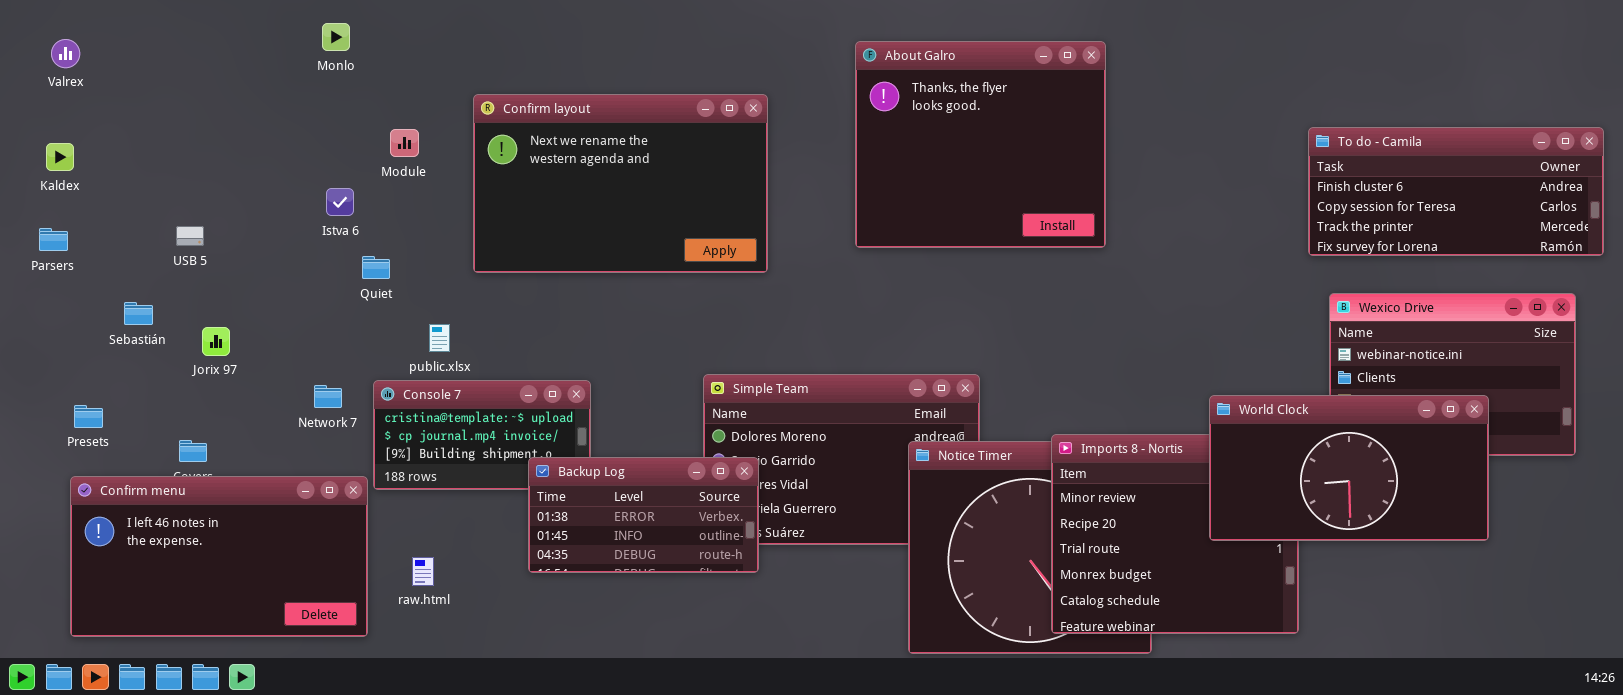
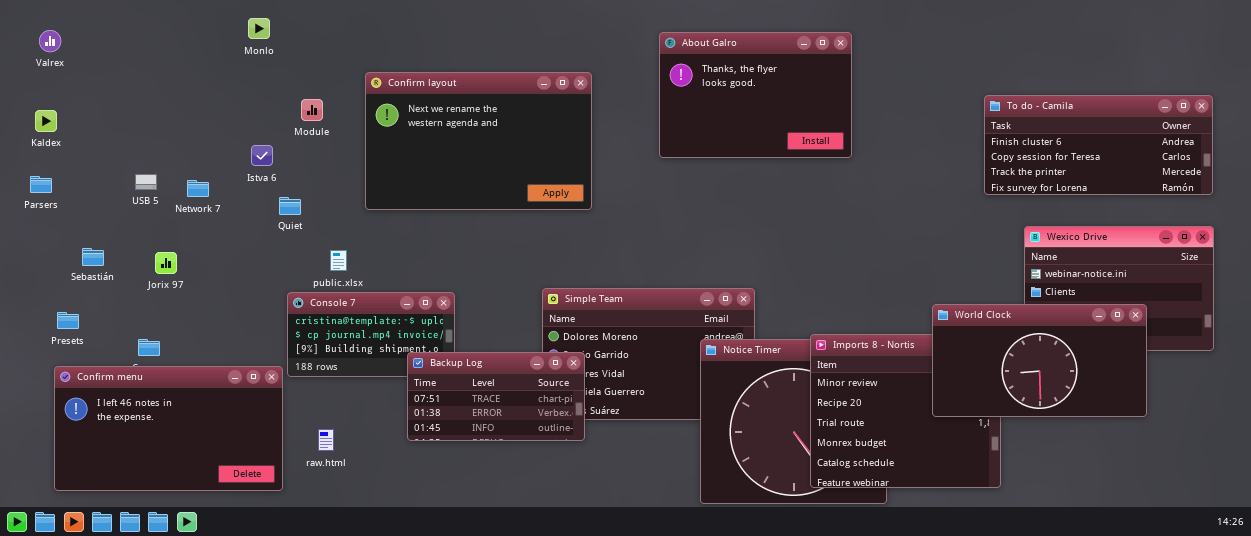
About Galro: [855,41,1106,248] -> [659,32,852,158], resized
To do - Camila: [1308,127,1604,256] -> [984,95,1213,195], moved
Sebastián: [124,302,153,325] -> [82,248,104,266], moved
Network 7: [314,385,342,408] -> [187,180,209,197], moved
Backup Log: [528,457,759,573] -> [407,352,585,441], scrolled up 1 row

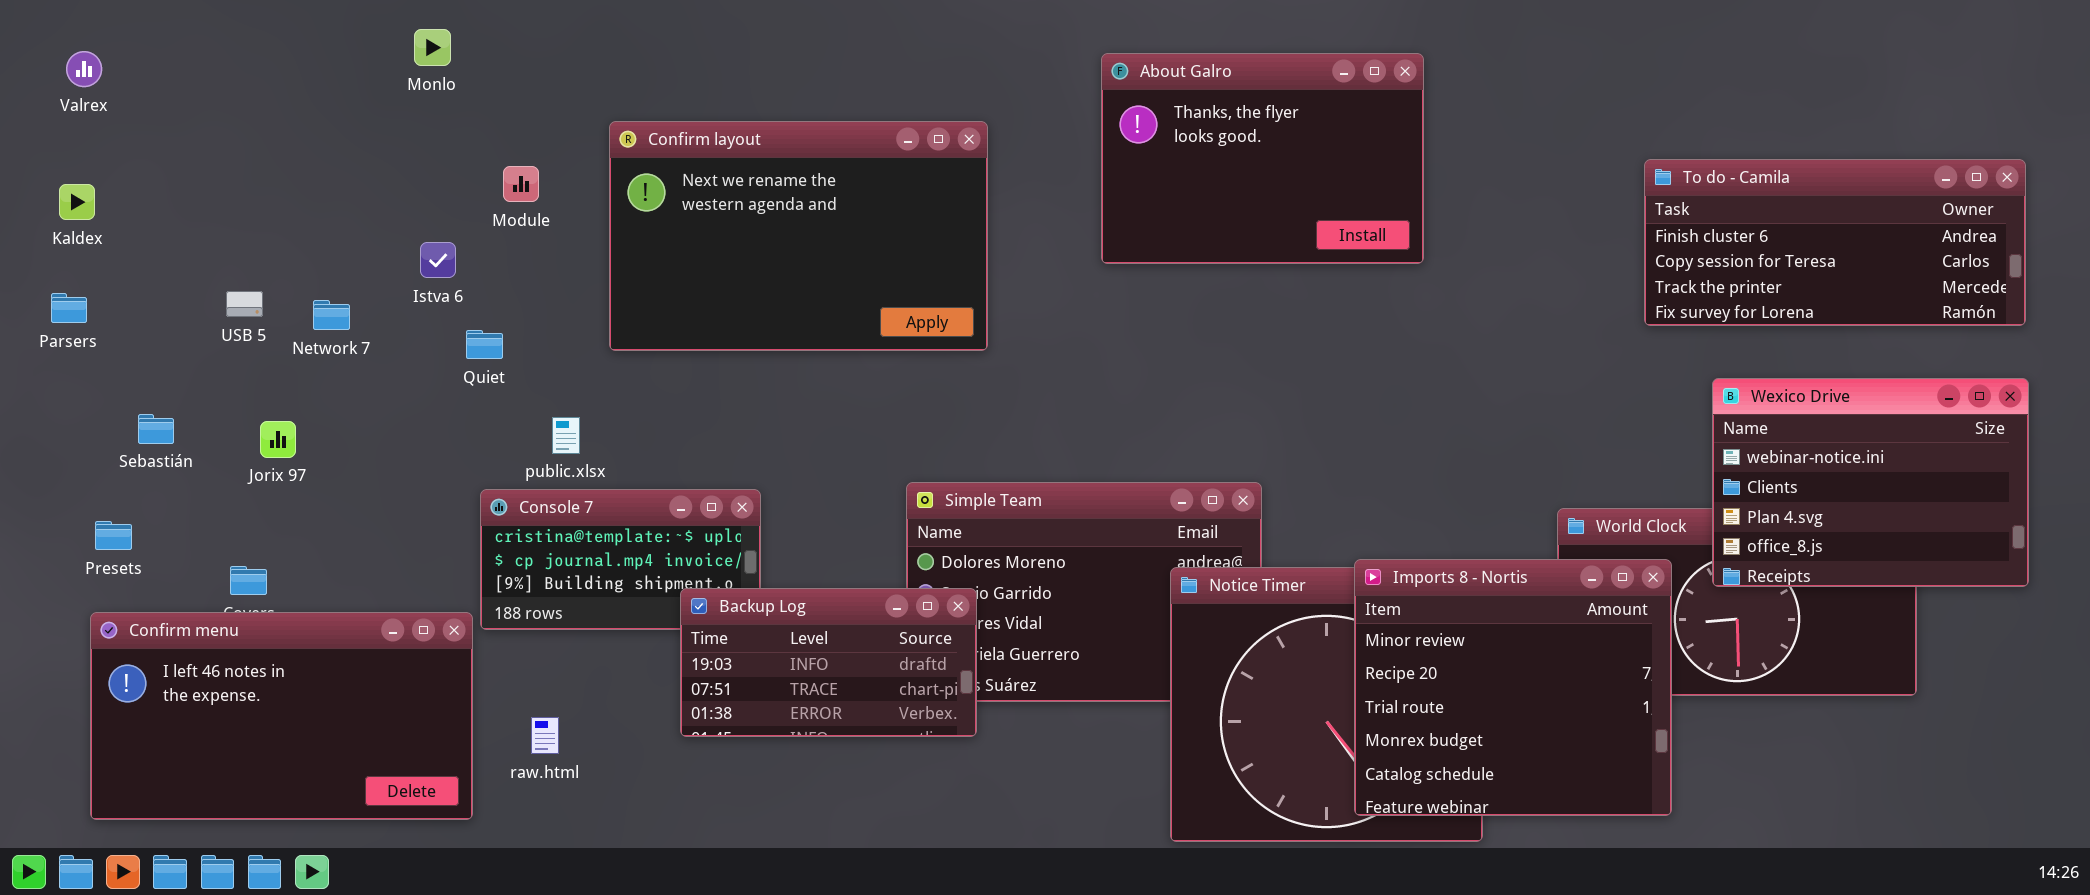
Wexico Drive: [1024,226,1214,351] -> [1712,378,2029,587], raised
Imports 8 - Nortis: [810,334,1001,488] -> [1354,559,1672,816], raised
Backup Log: [407,352,585,441] -> [680,588,977,737], scrolled up 1 row

